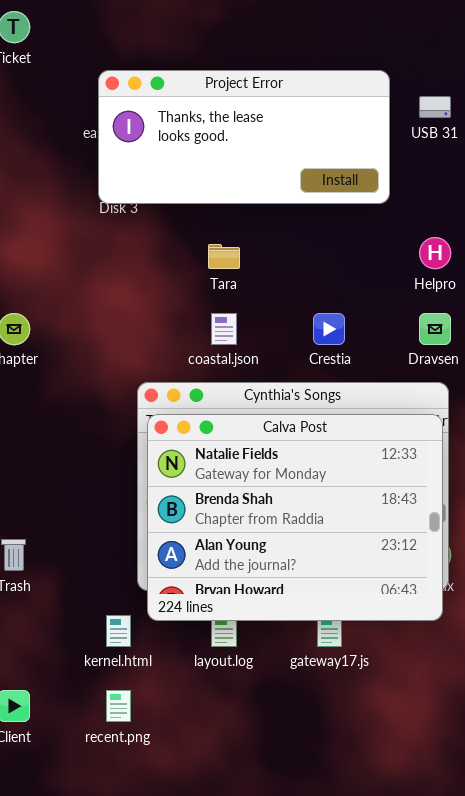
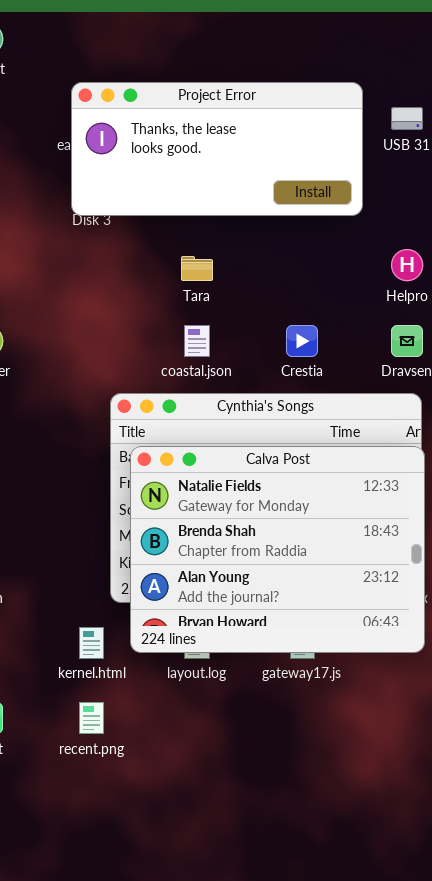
Calva Post: [147,414,443,621] -> [130,446,425,653], moved

